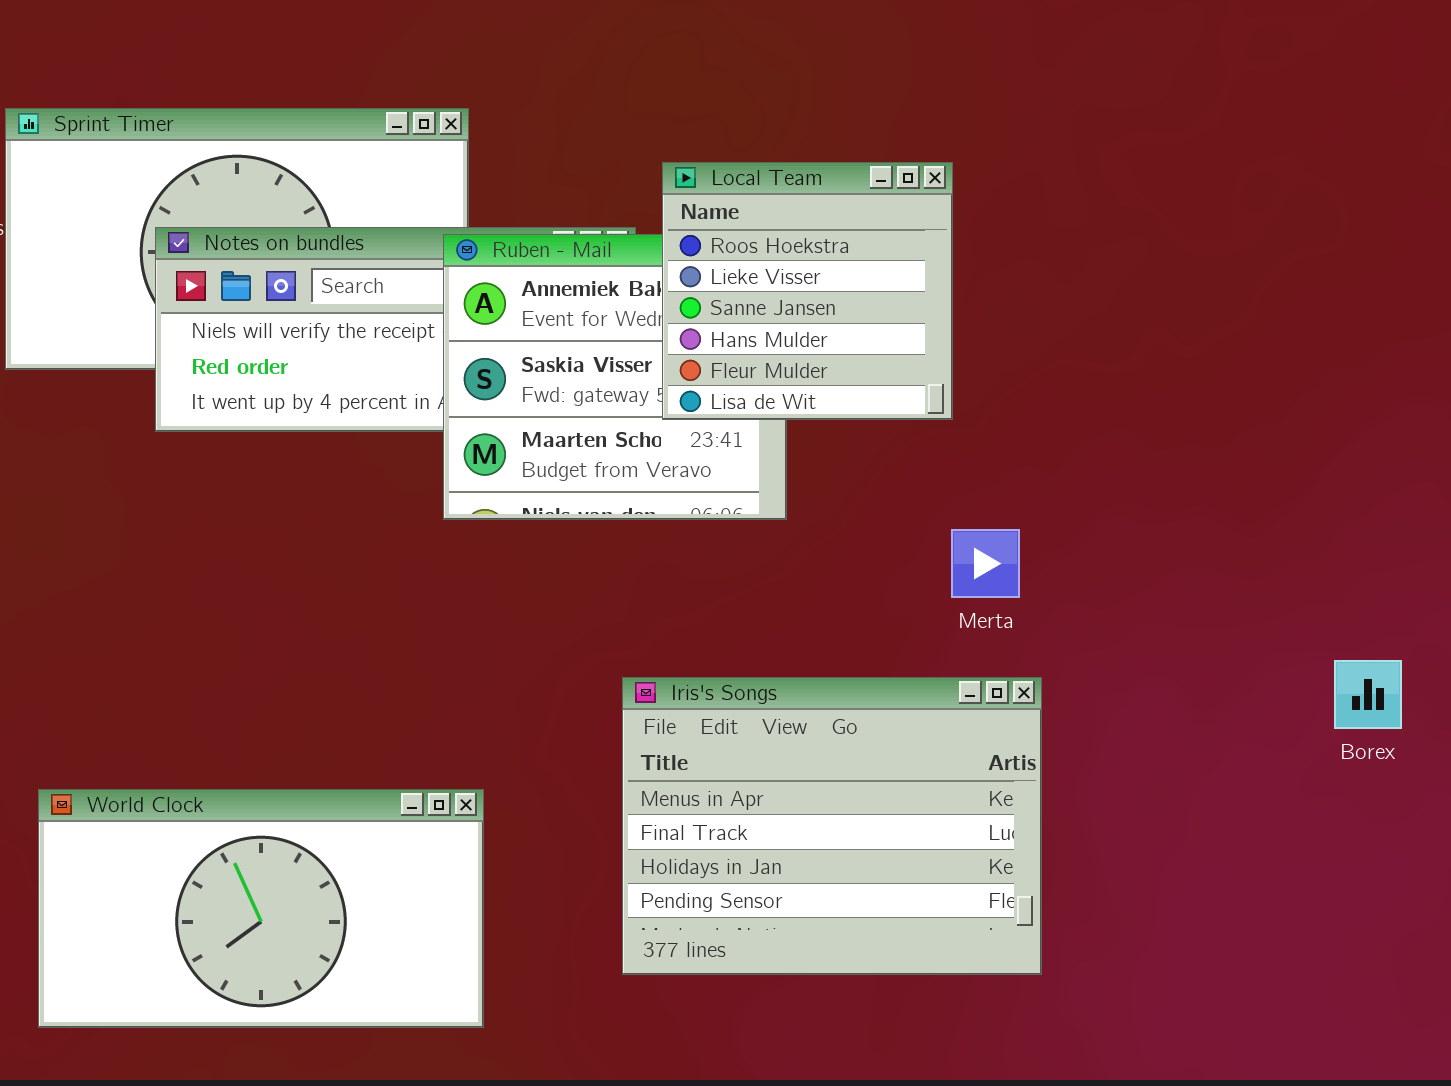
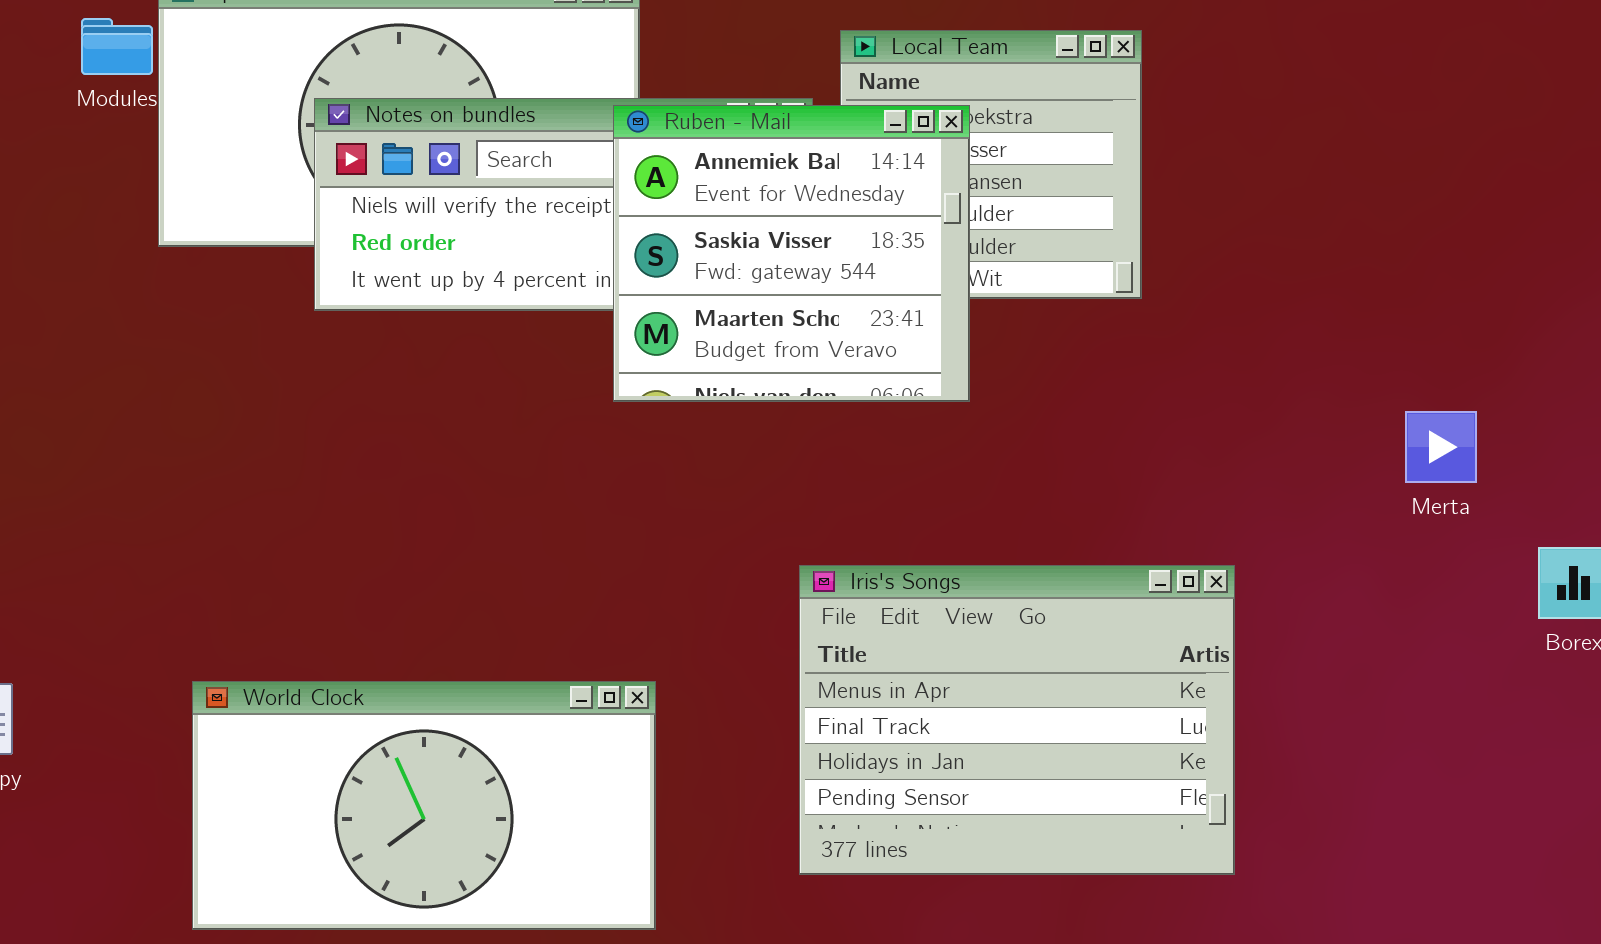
Ruben - Mail: [443,234,787,520] -> [613,105,970,402], raised
Merta: [951,529,1020,598] -> [1405,411,1477,483], moved

